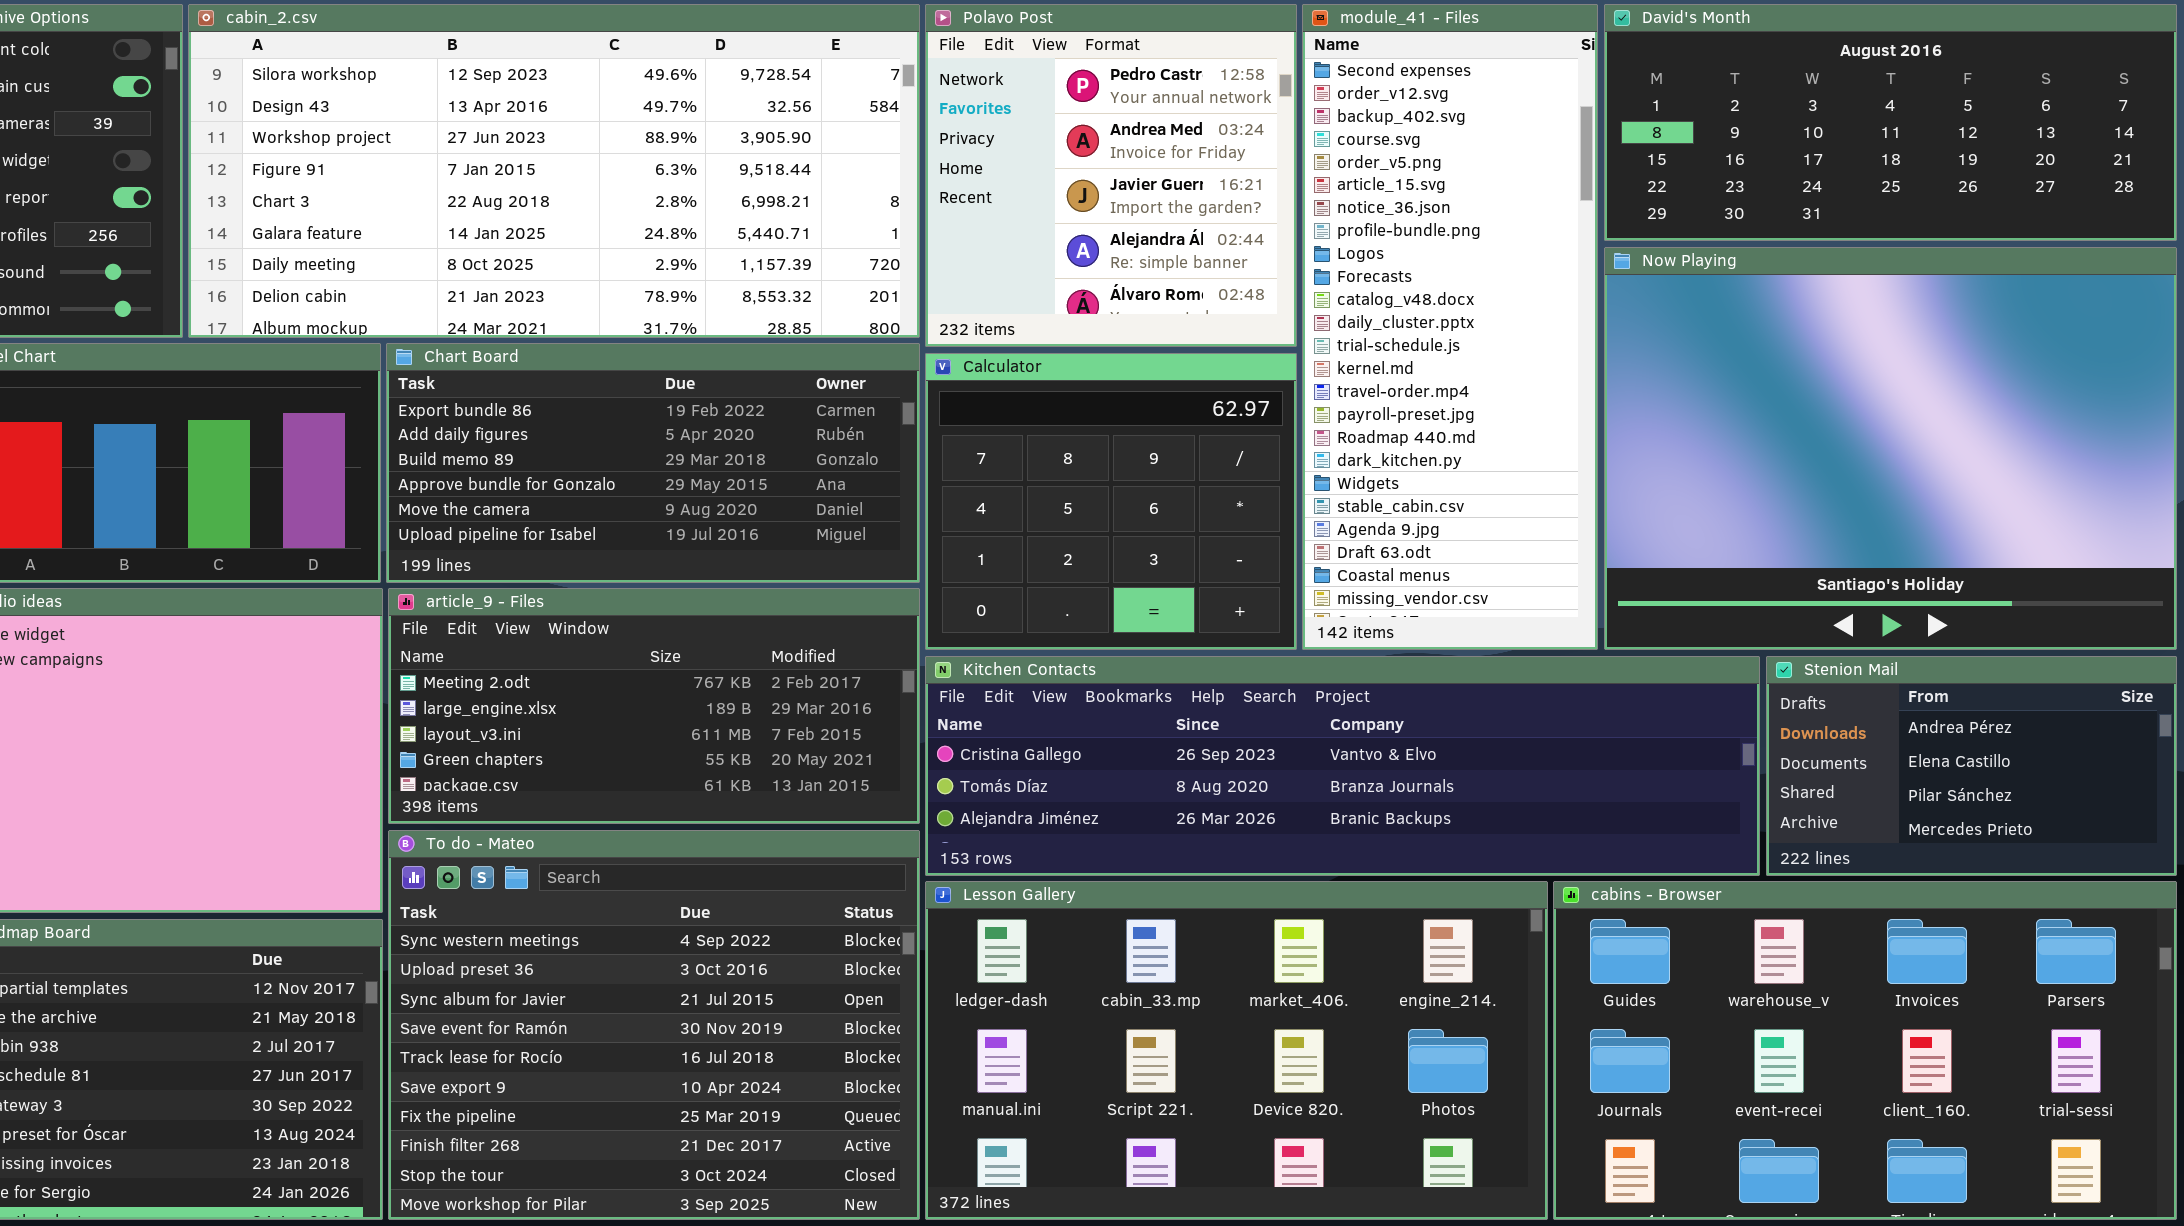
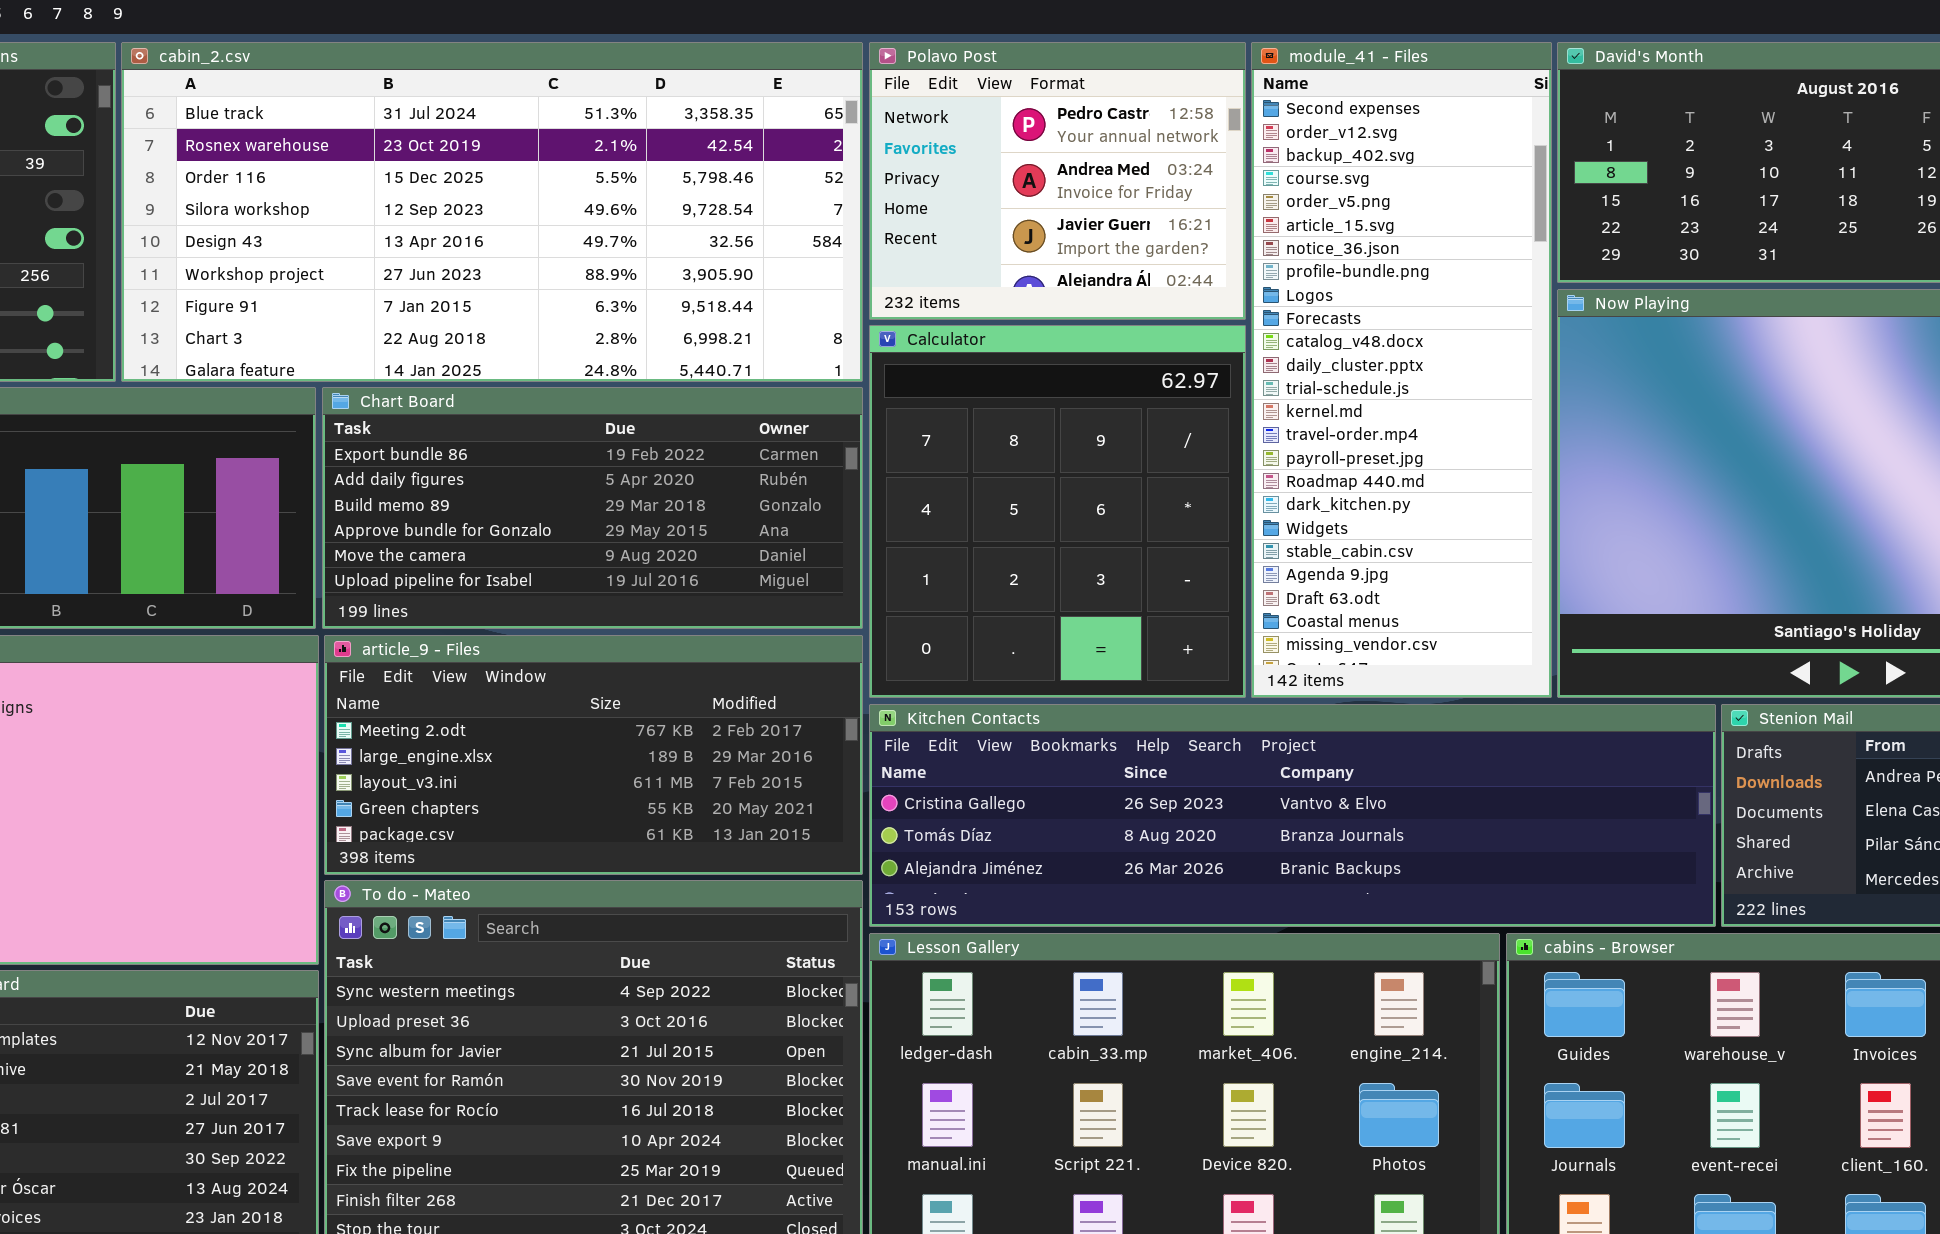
cabin_2.csv: [188,4,920,338] -> [121,42,863,382], scrolled up 3 rows
Polavo Post: [925,4,1297,347] -> [869,42,1246,320], resized
Calculator: [925,353,1297,650] -> [869,325,1246,698], resized

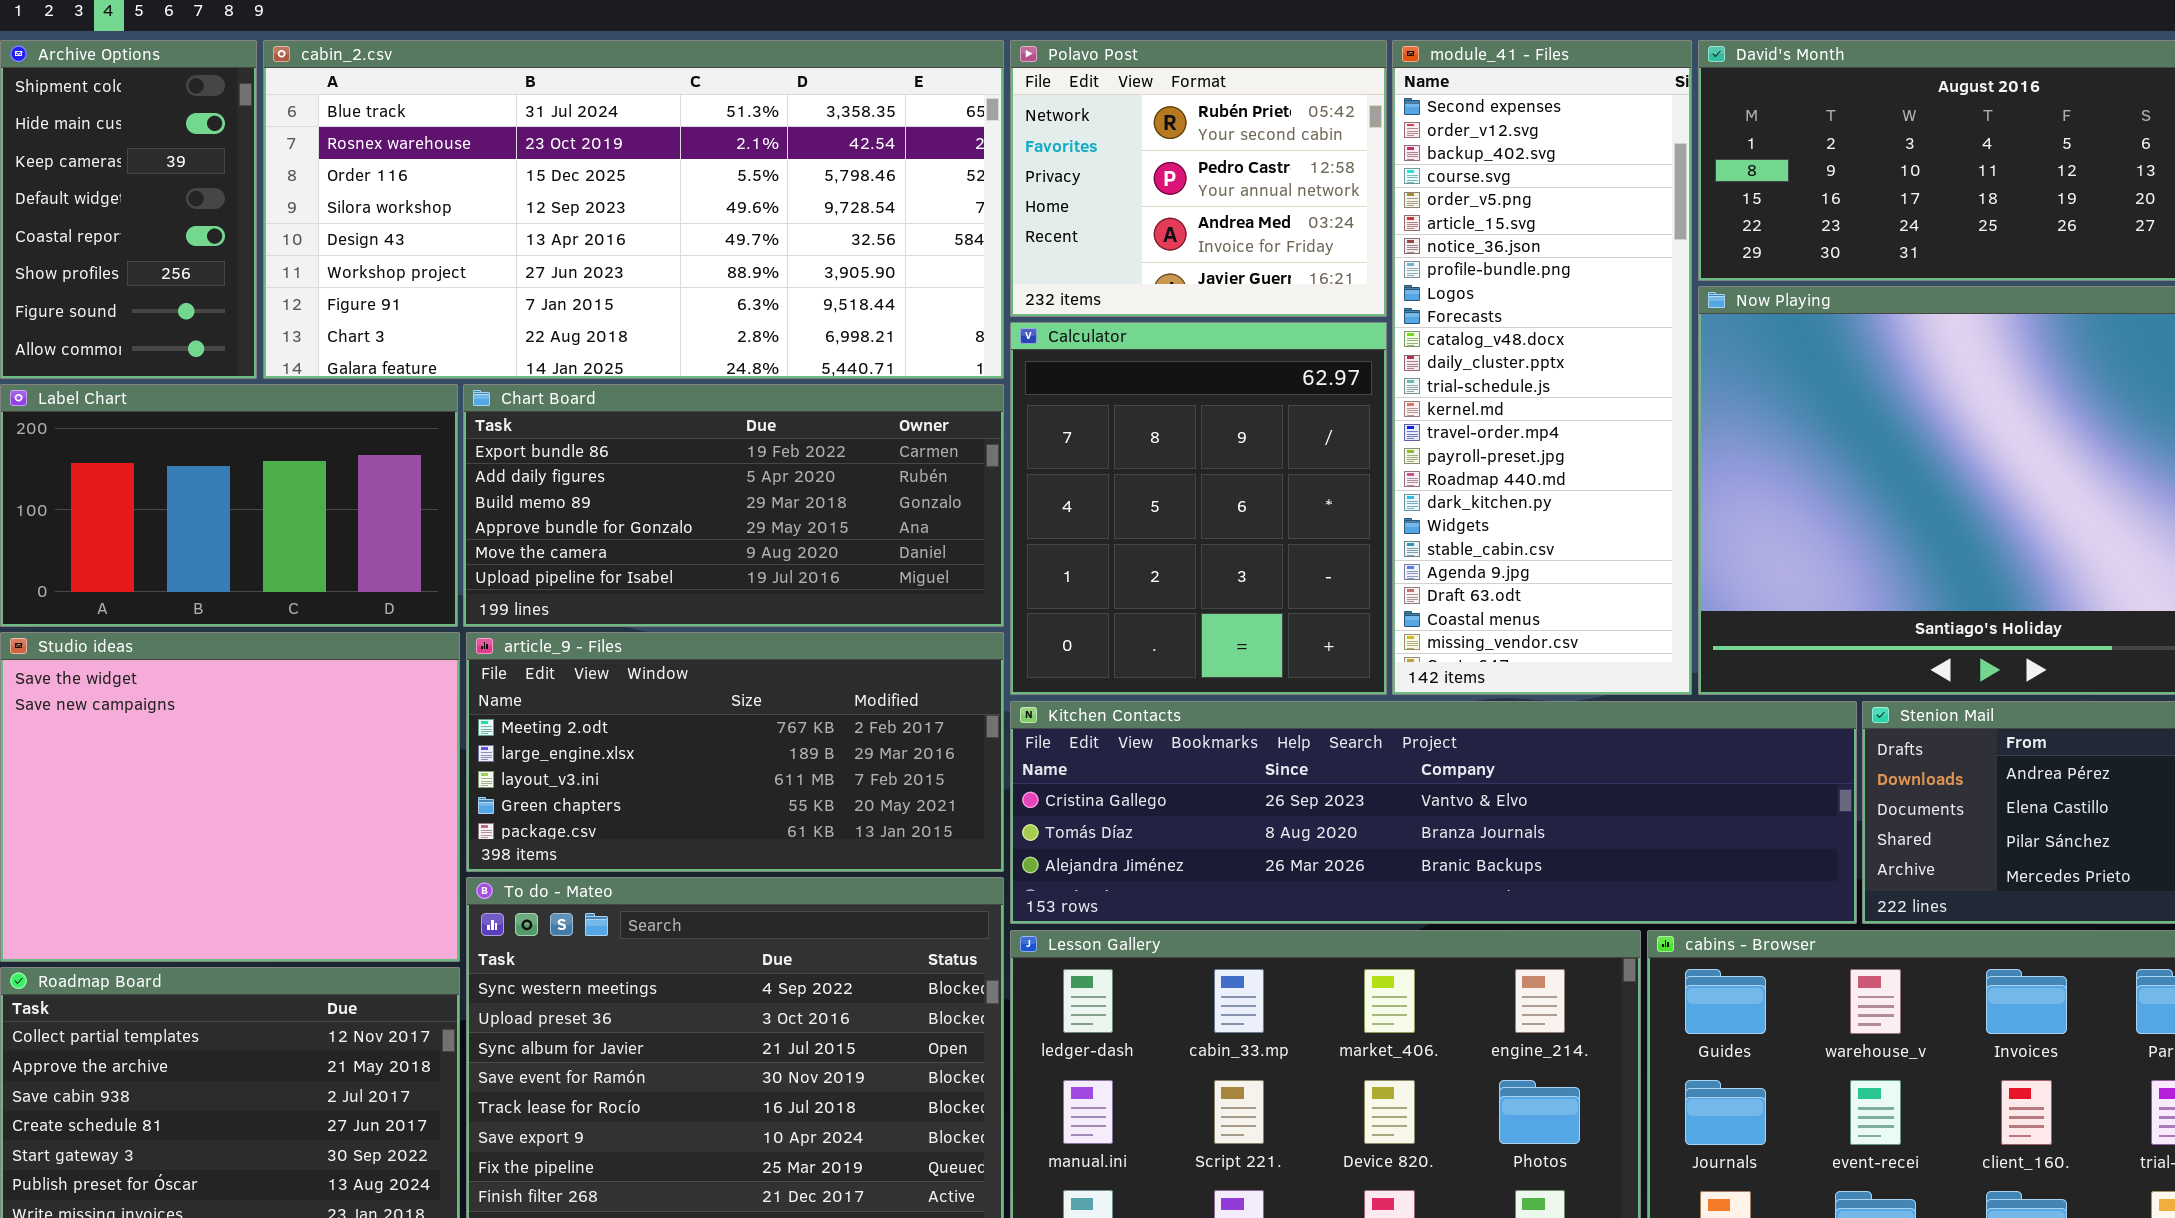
Polavo Post: [869,42,1246,320] -> [1010,40,1387,317], scrolled up 1 row

